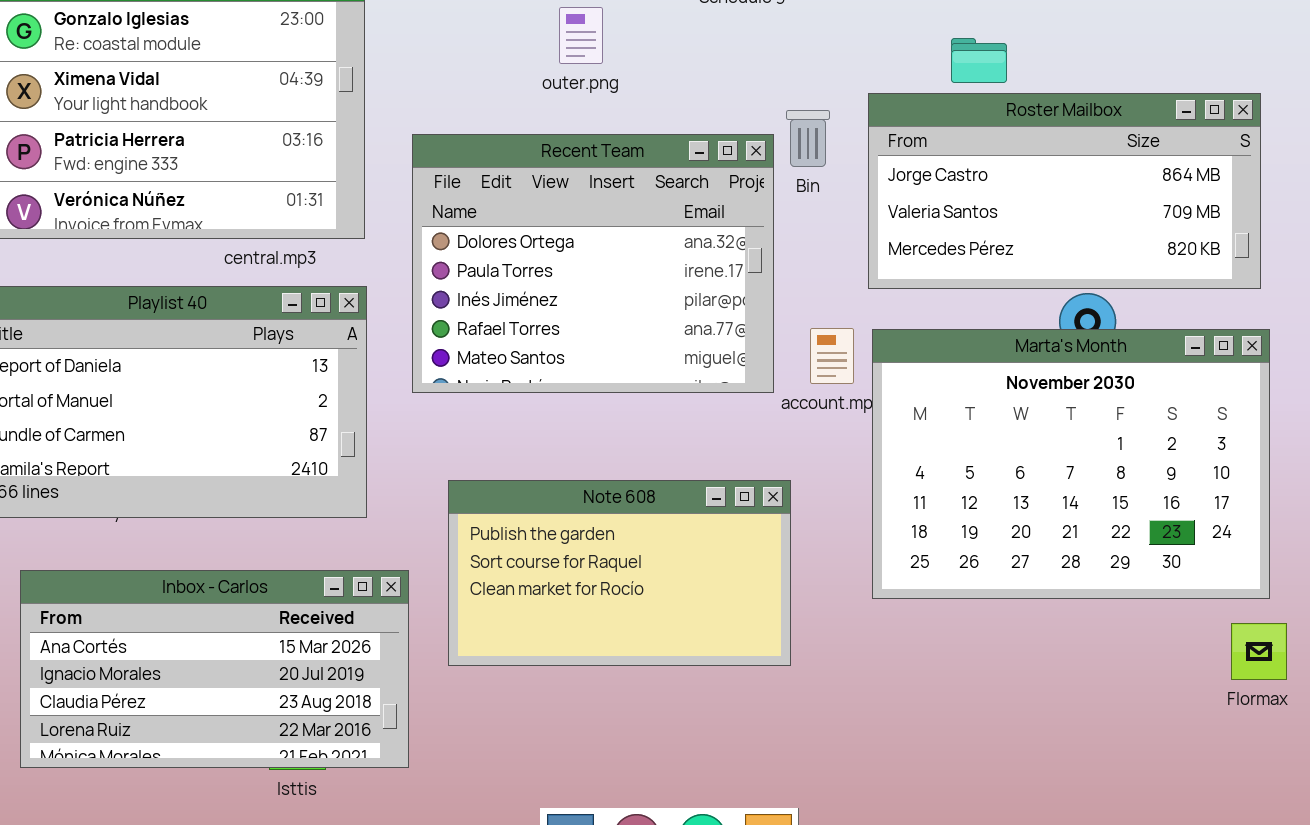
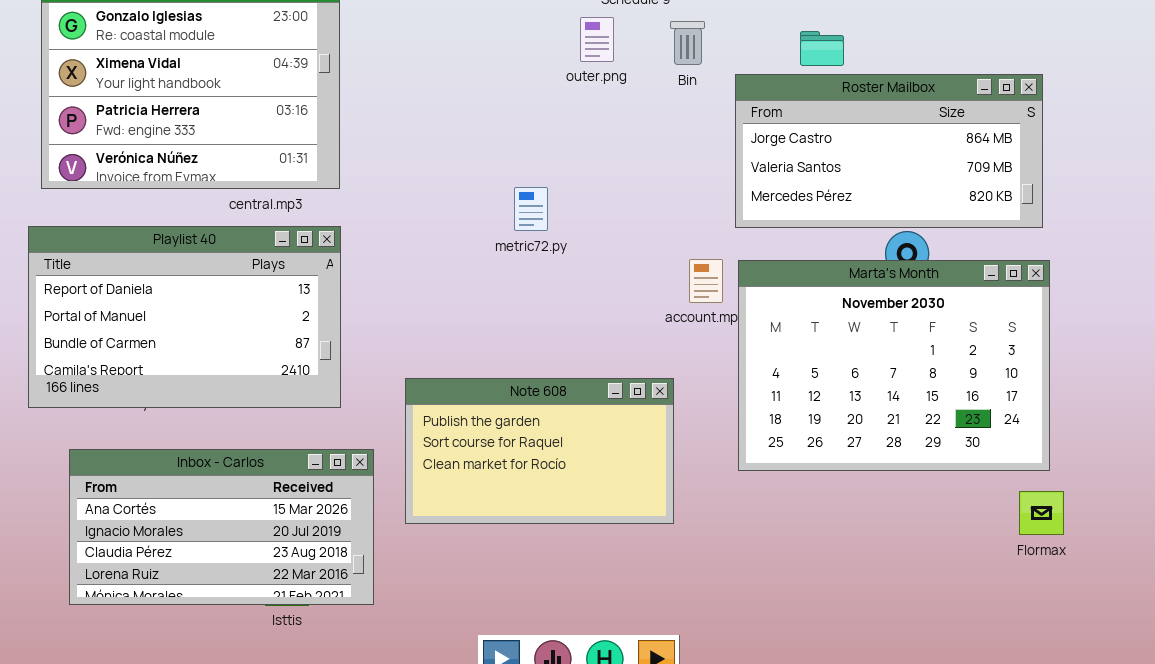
outer.png: [559,7,603,64] -> [580,17,614,62], moved
Bin: [786,110,830,167] -> [670,21,705,65], moved
Recent Team: [412,134,774,393] -> none, closed

